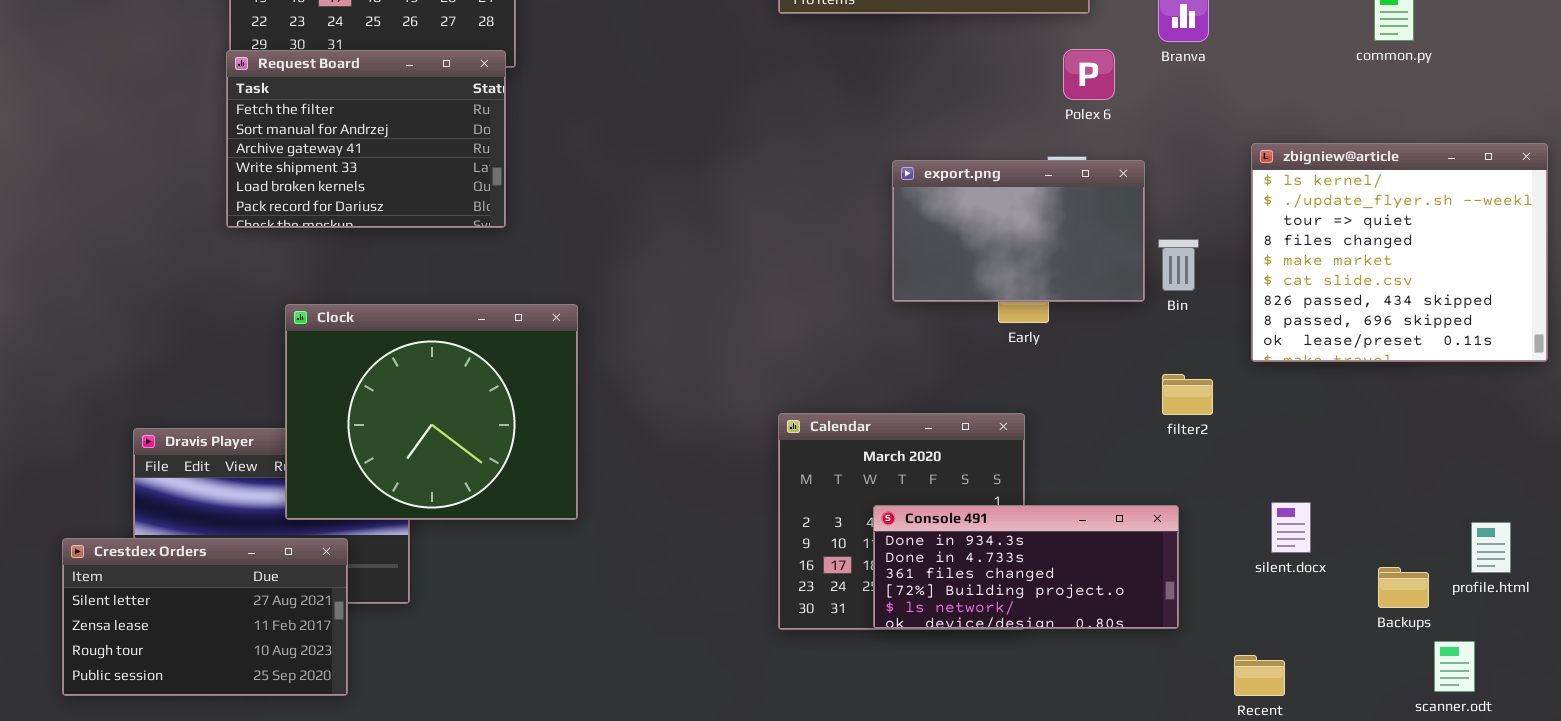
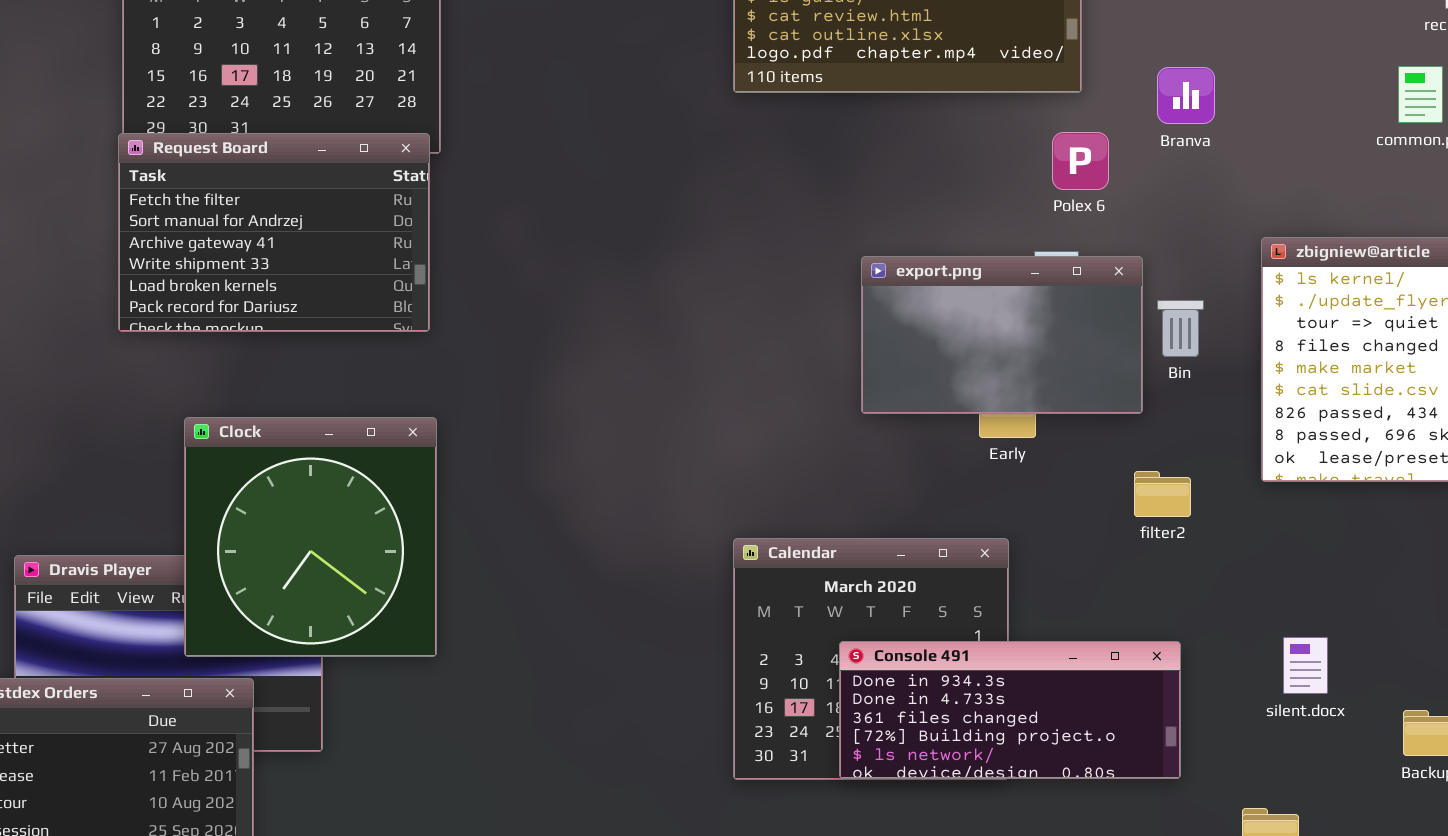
Bin: [1158,239,1199,291] -> [1157,300,1204,357], moved
Clock: [285,304,578,520] -> [184,417,437,657], resized
filter2: [1162,374,1213,415] -> [1134,471,1191,517], moved

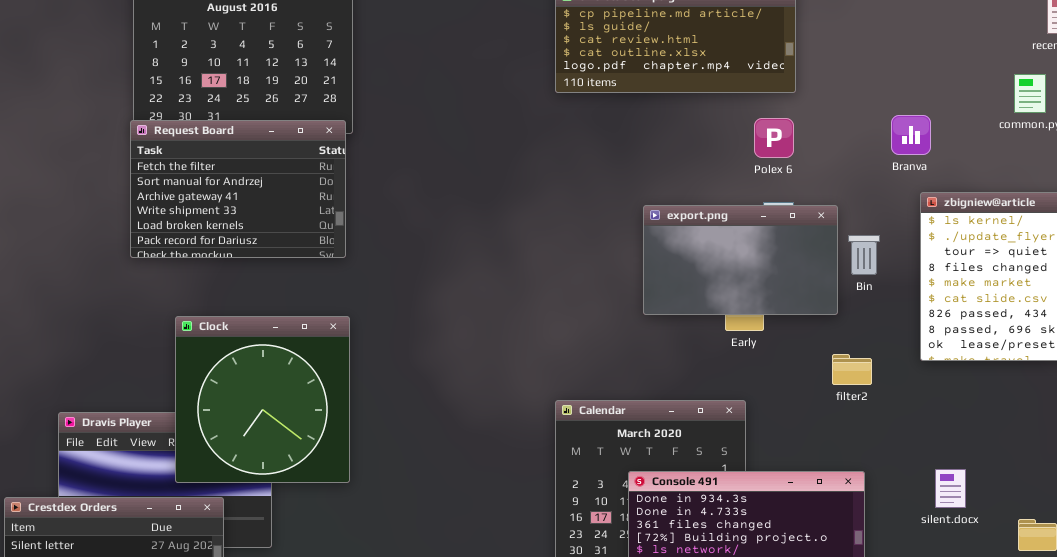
Branva: [1157,67,1215,124] -> [891,115,931,155], moved
Polex 6: [1052,132,1109,190] -> [754,118,794,158], moved

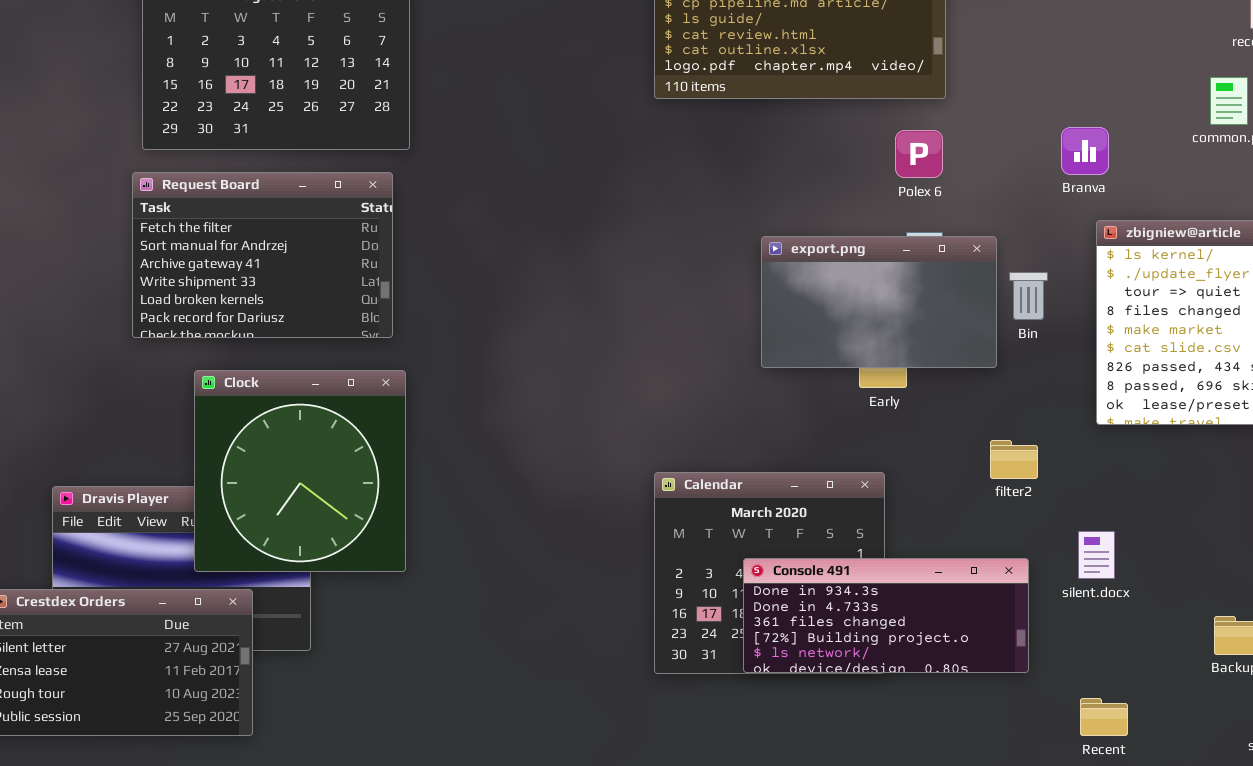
Request Board: [130,120,346,258] -> [132,172,393,338], moved
filter2: [832,354,872,385] -> [990,440,1038,479], moved
silent.docx: [935,469,966,508] -> [1078,531,1115,579], moved

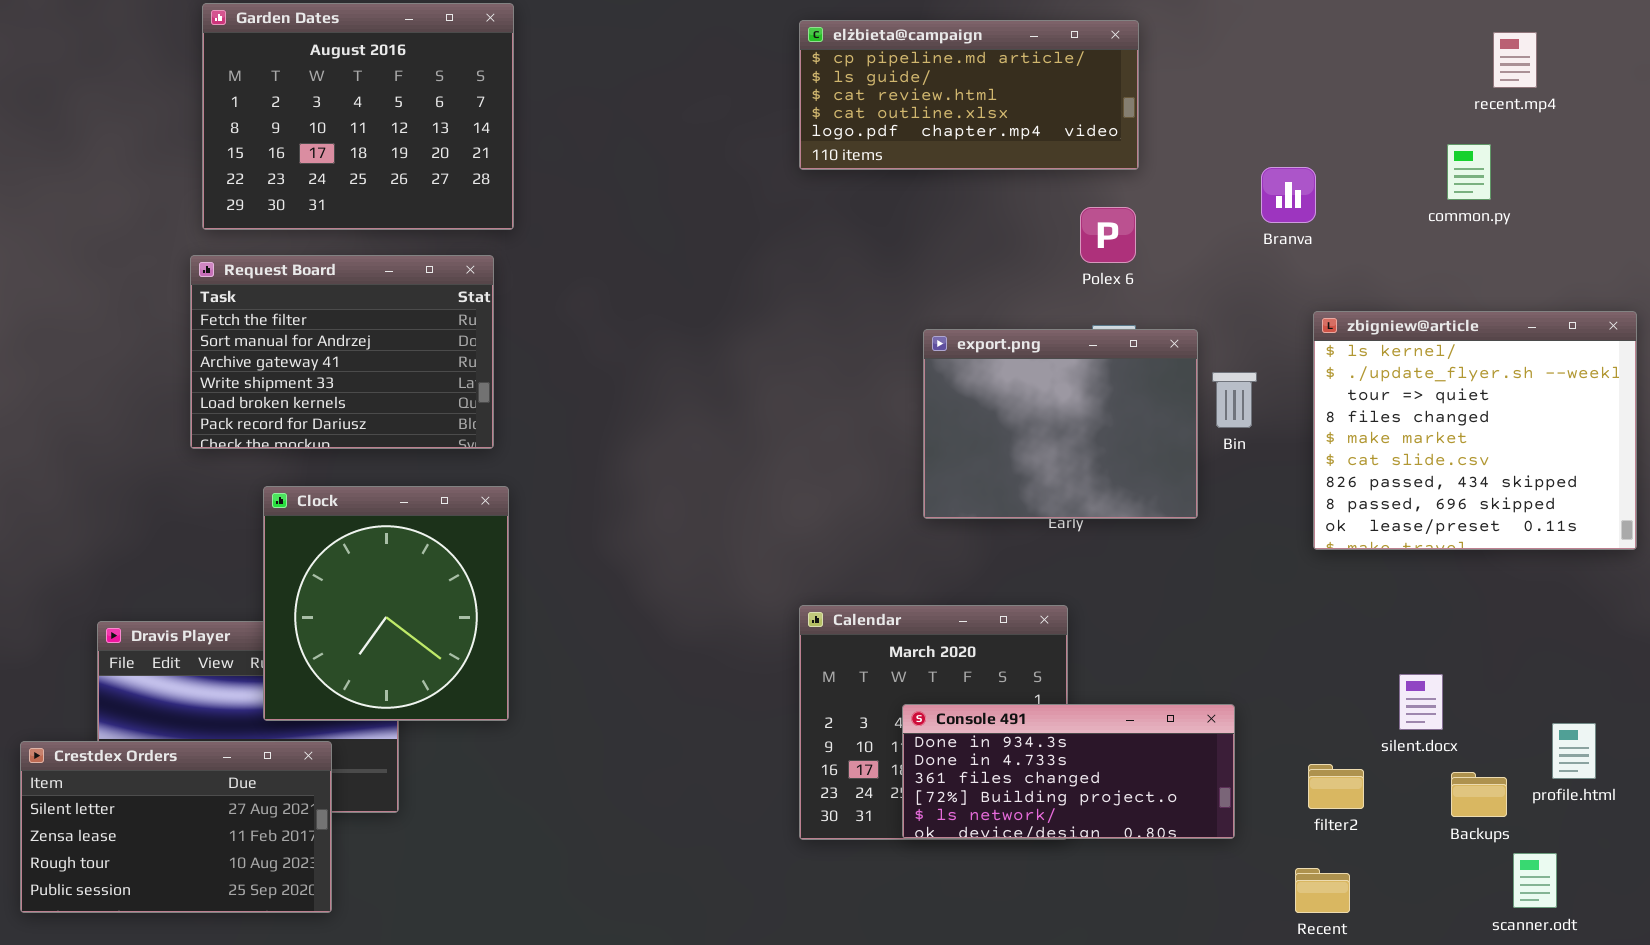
Branva: [1061,127,1109,175] -> [1261,167,1316,223], moved
export.png: [761,236,997,368] -> [923,329,1198,519], resized
filter2: [990,440,1038,479] -> [1308,764,1364,809], moved
silent.docx: [1078,531,1115,579] -> [1399,674,1443,730], moved

